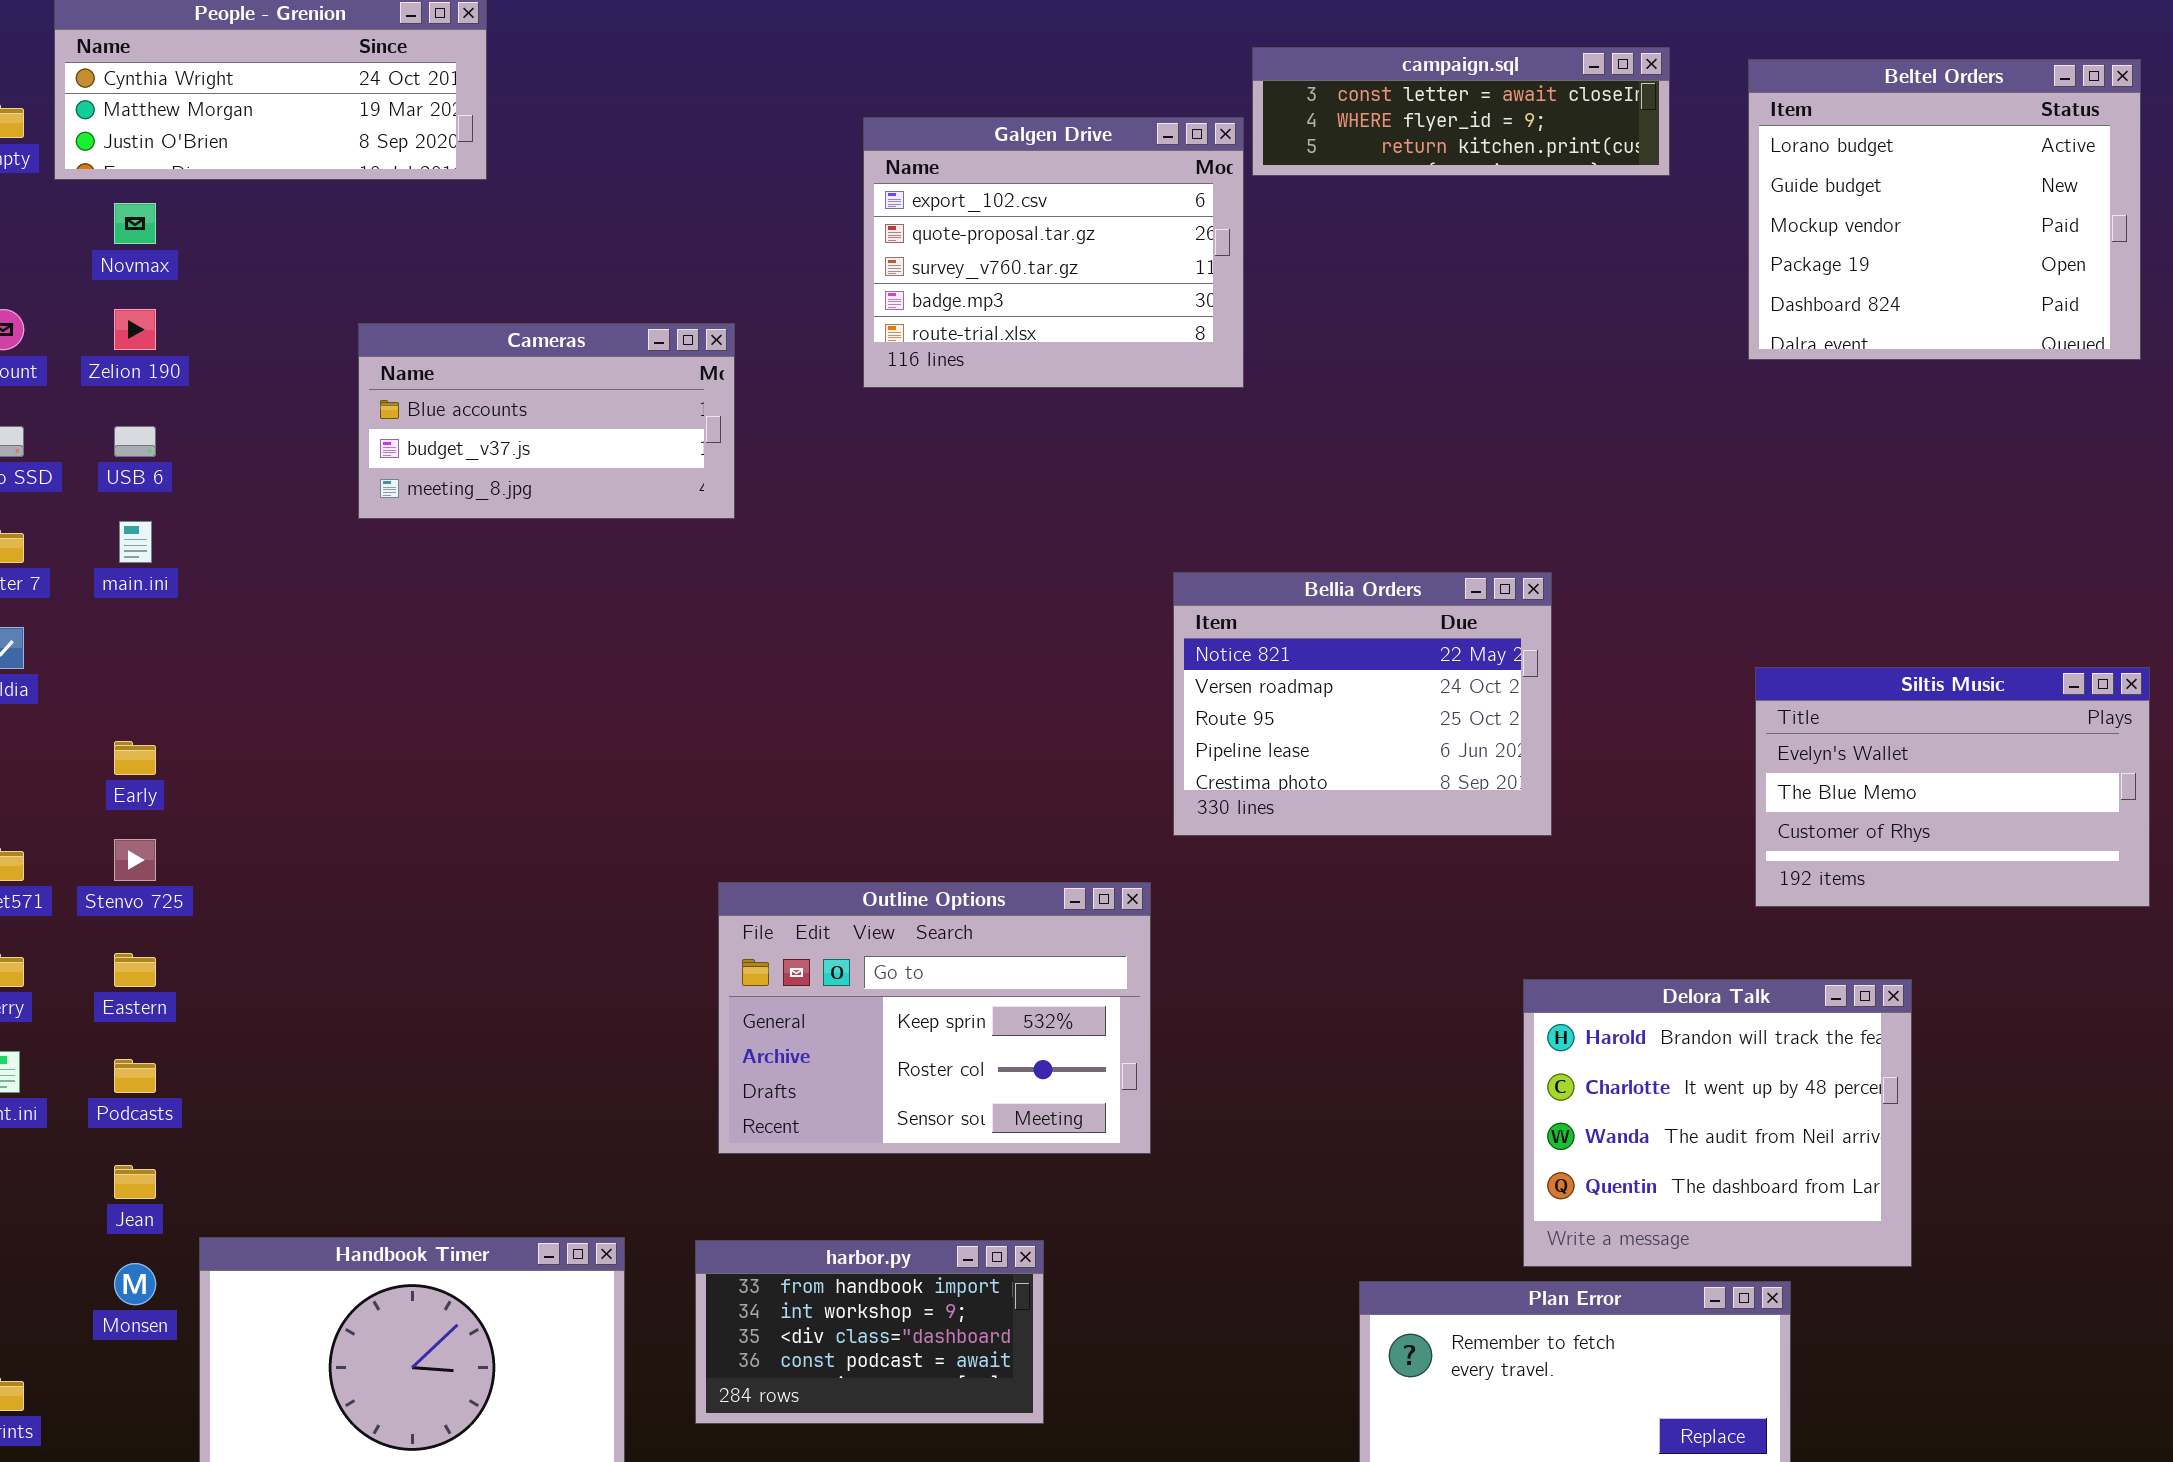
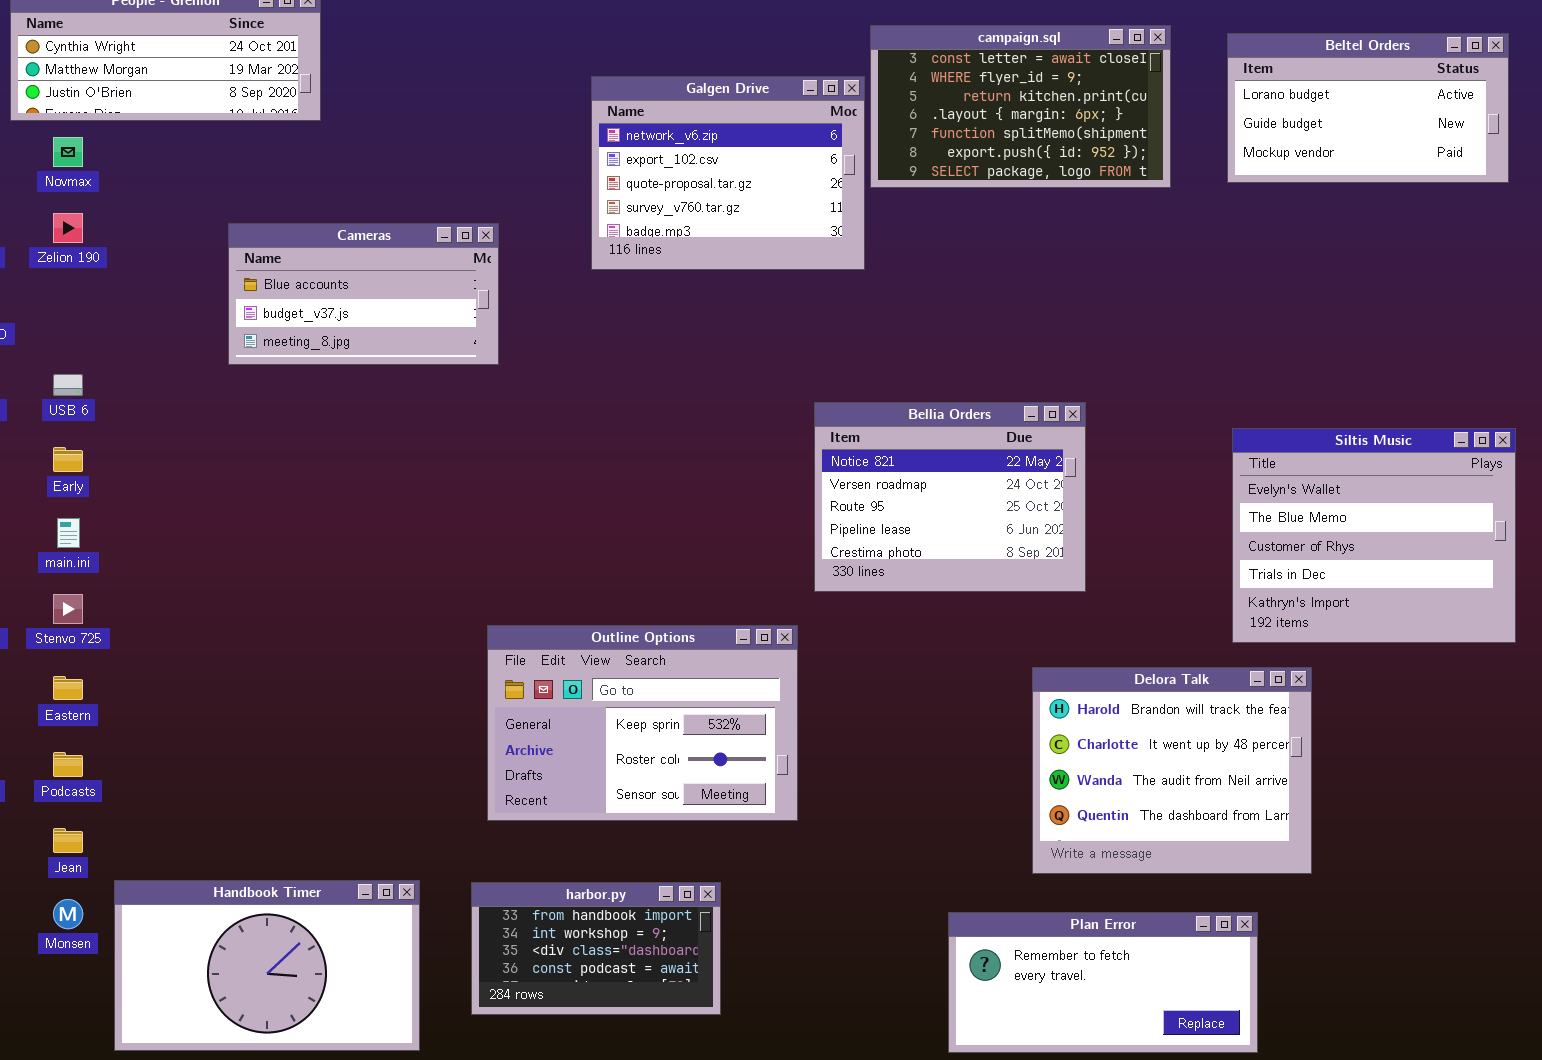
campaign.sql: [1252,47,1670,176] -> [870,25,1171,188], resized
Beltel Orders: [1748,59,2141,360] -> [1227,33,1509,183], resized
Galgen Drive: [863,117,1244,388] -> [591,76,865,270], scrolled up 1 row
USB 6: [114,426,156,457] -> [53,374,83,396], moved
main.ini: [119,521,152,563] -> [57,518,80,548], moved
Siltis Music: [1755,667,2150,907] -> [1232,428,1516,643], resized
Early: [114,741,156,775] -> [53,447,83,472], moved
Delora Talk: [1523,979,1912,1267] -> [1032,667,1312,874], moved

